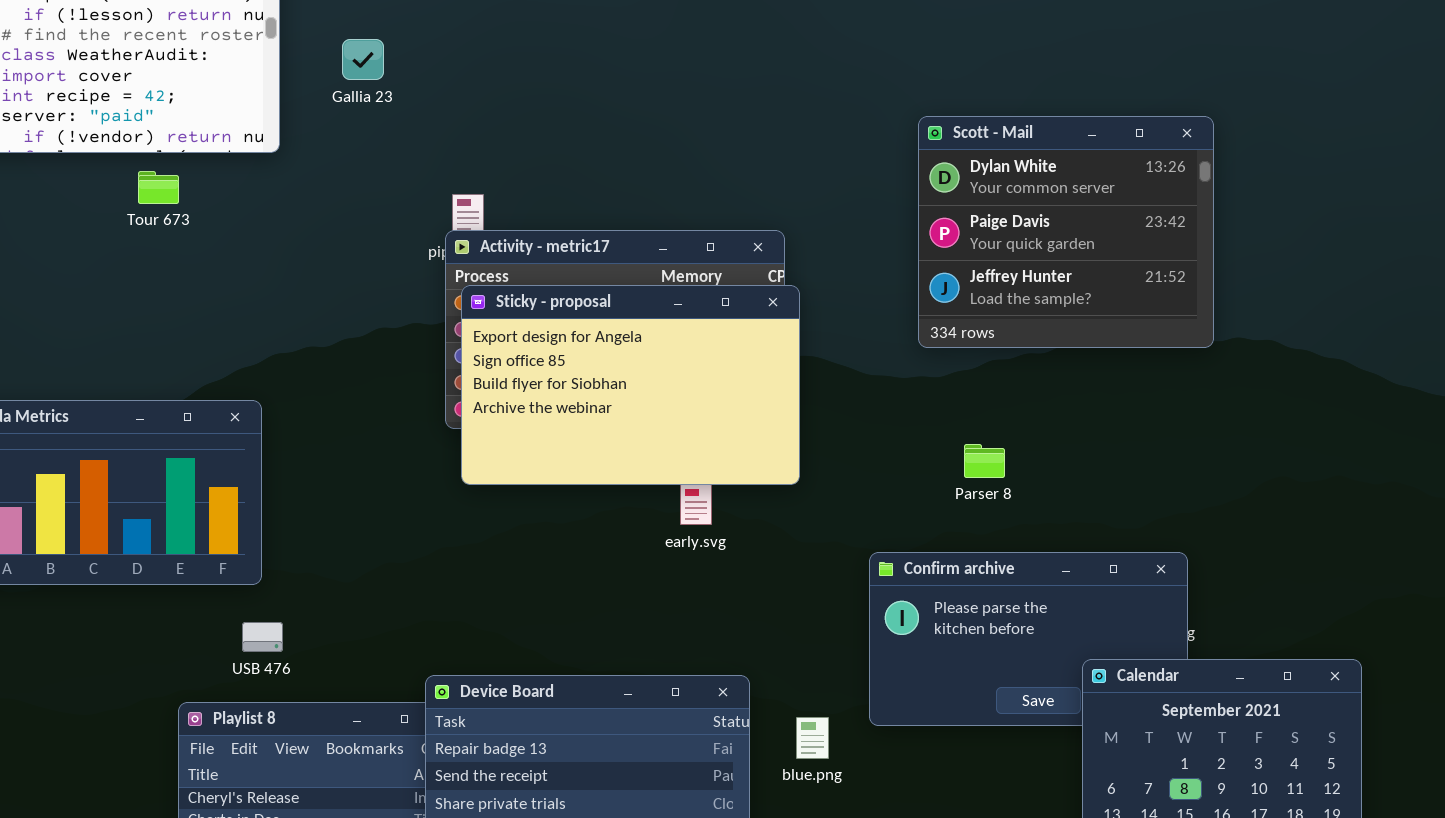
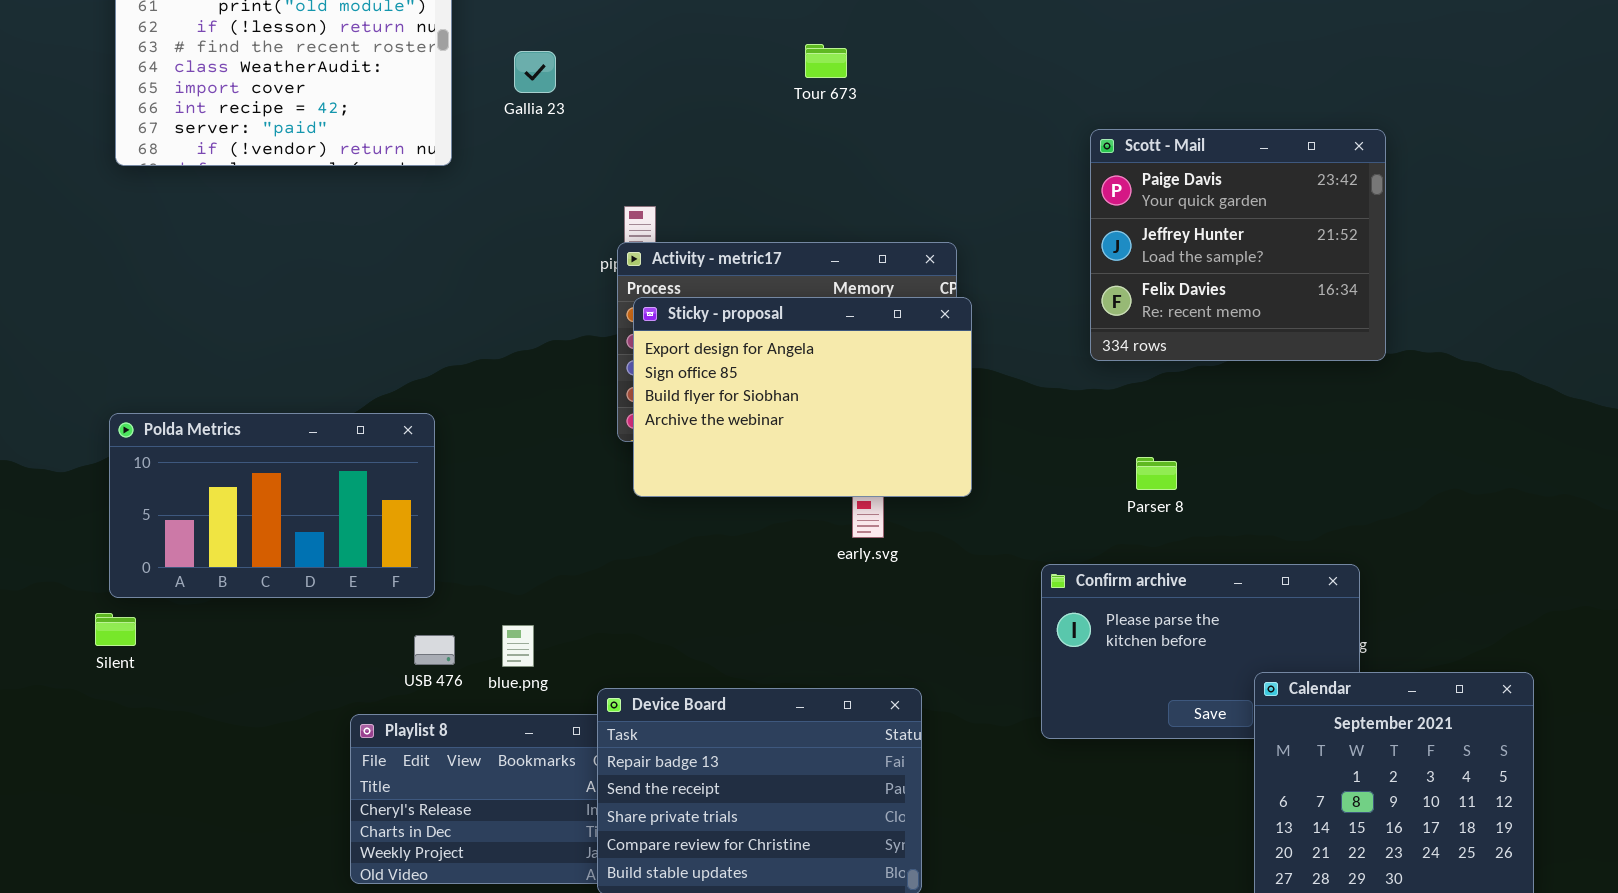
Scott - Mail: [918,116,1214,348] -> [1090,129,1386,361], scrolled down 1 row
Tour 673: [138,171,179,204] -> [805,44,847,78], moved
blue.png: [796,717,829,759] -> [502,625,534,667], moved

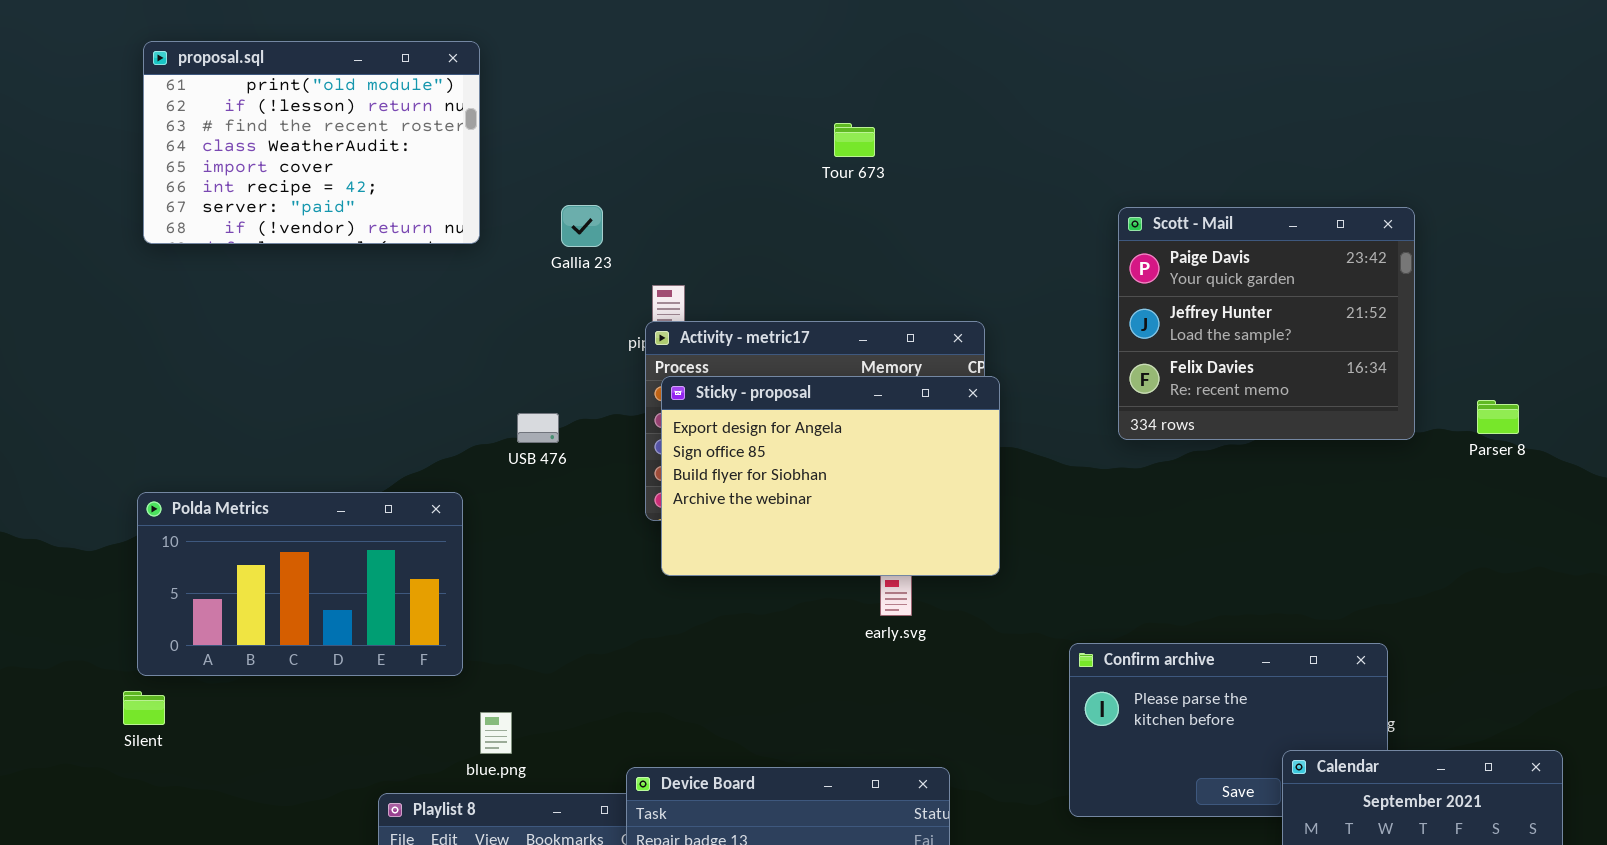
Gallia 23: [514,51,556,93] -> [561,205,603,247], moved
Parser 8: [1136,457,1177,490] -> [1477,400,1519,434], moved
blue.png: [502,625,534,667] -> [480,712,512,754], moved
USB 476: [414,635,455,665] -> [517,413,559,443], moved

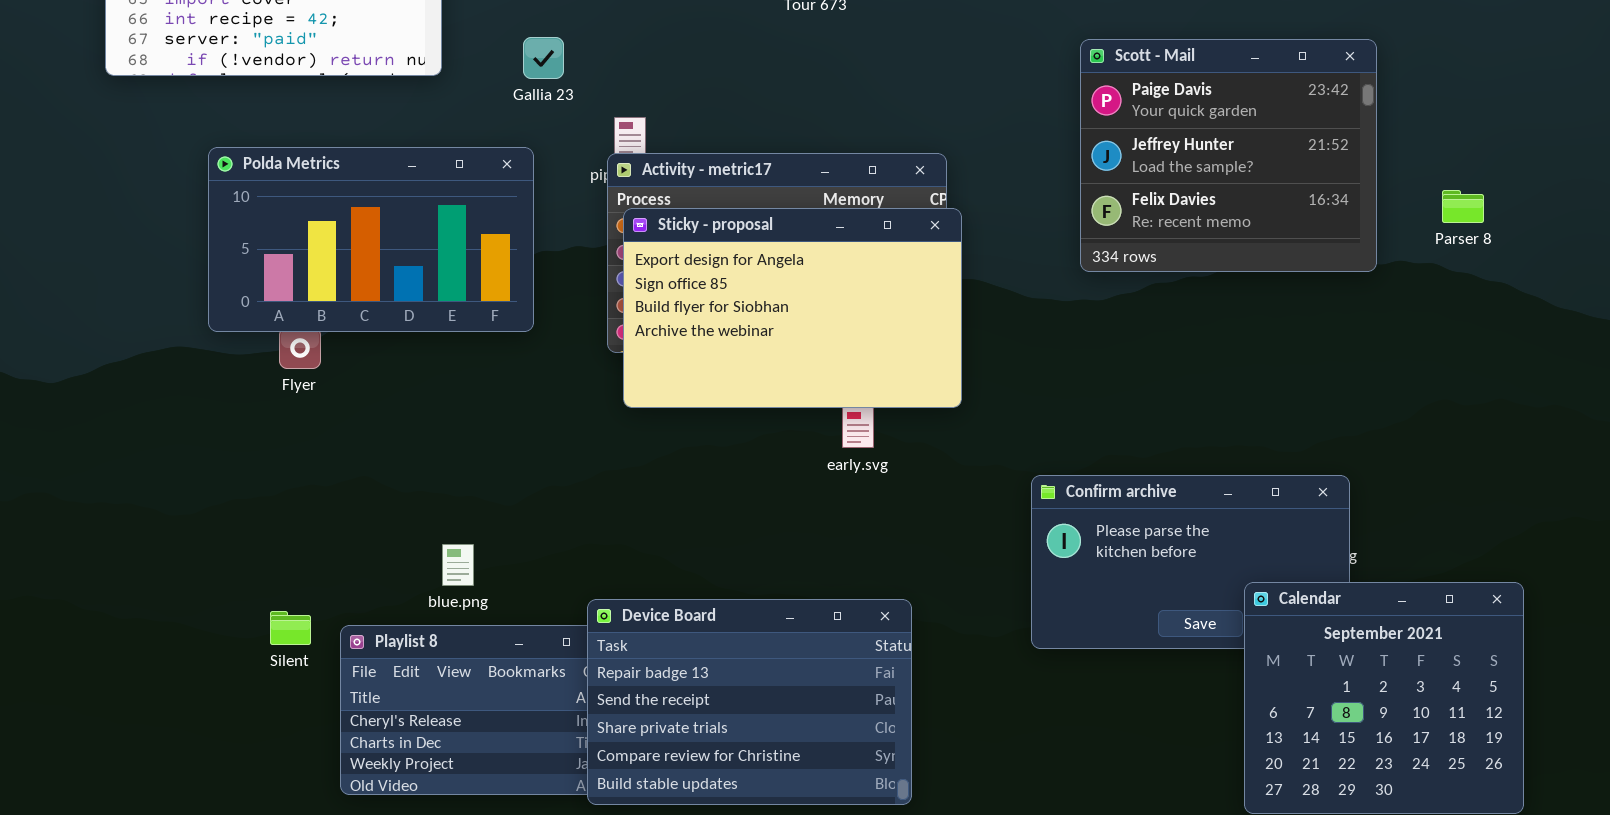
Parser 8: [1477,400,1519,434] -> [1442,190,1484,223], moved
Polda Metrics: [137,492,463,676] -> [208,147,534,332], moved
Silent: [123,691,165,725] -> [270,611,311,645], moved

